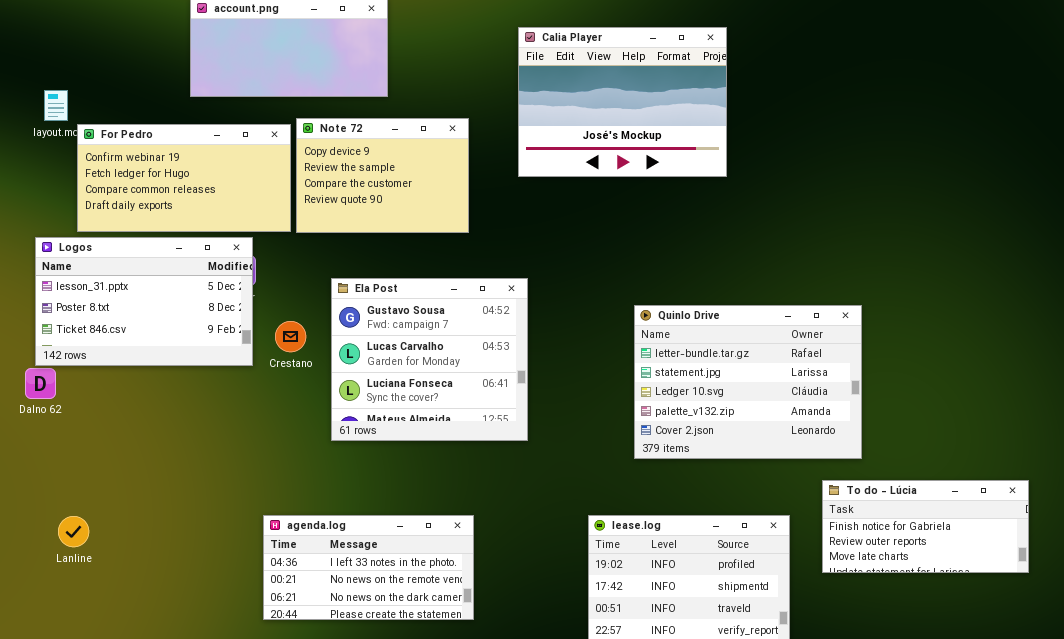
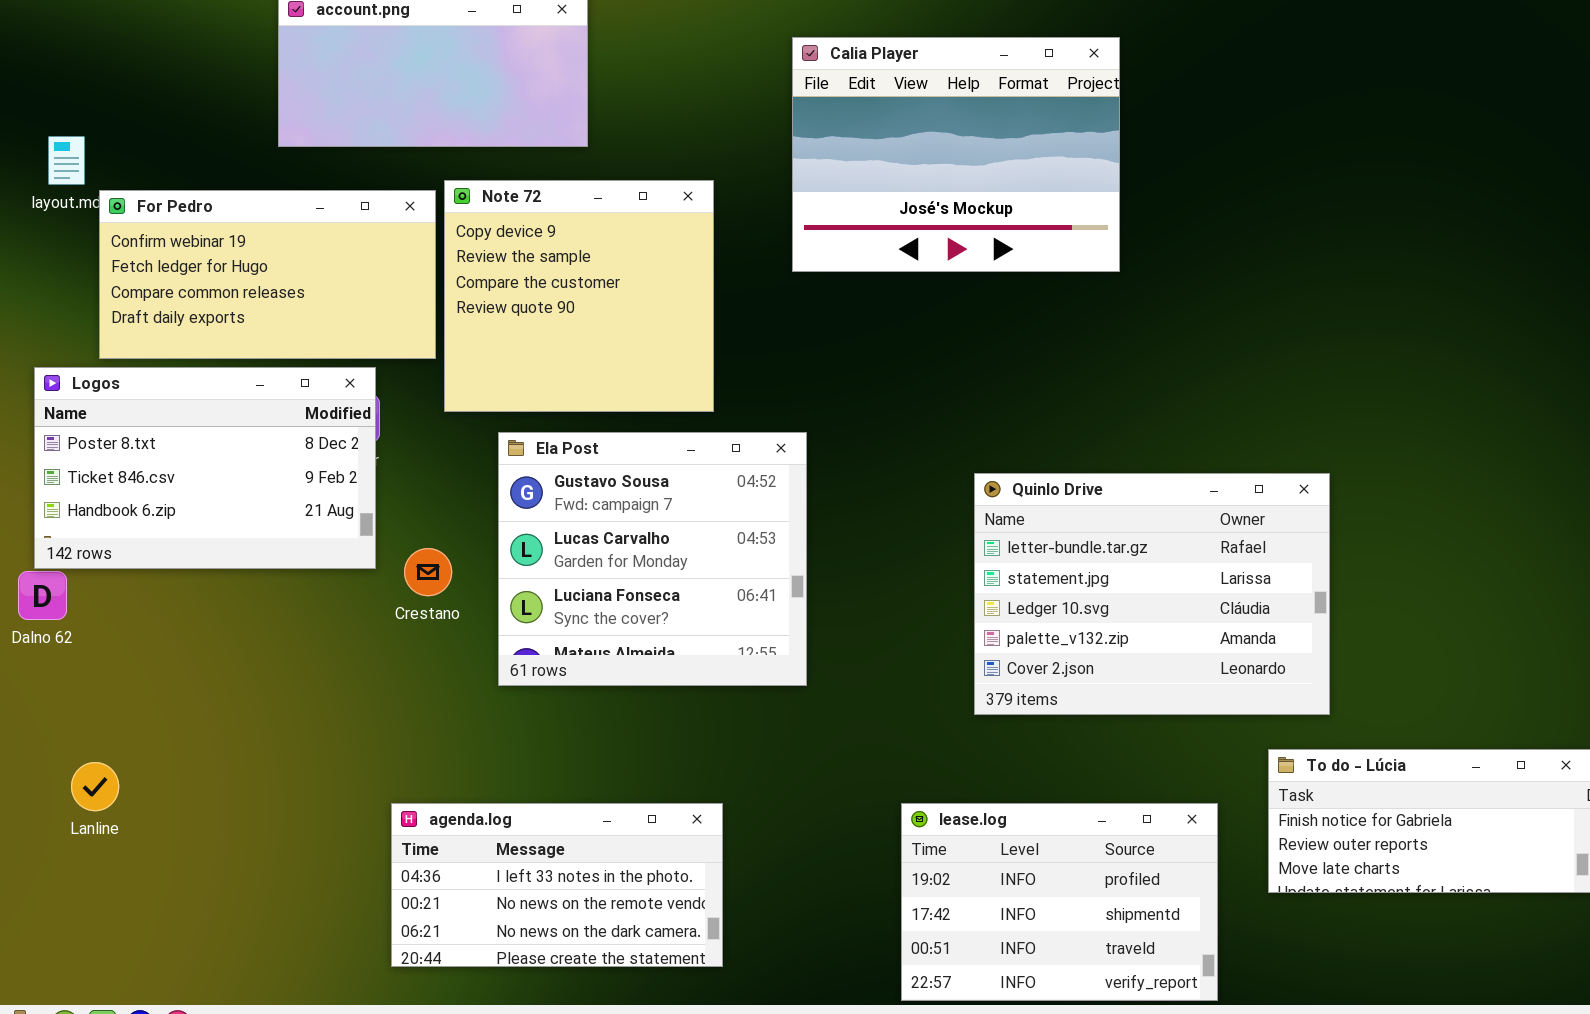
Note 72: [296,118,469,233] -> [444,180,714,412], resized
Logos: [35,237,253,366] -> [34,367,376,569], scrolled down 1 row
Crestano: [275,321,306,352] -> [404,548,452,596], moved
Lanline: [58,516,89,547] -> [71,762,119,811], moved

